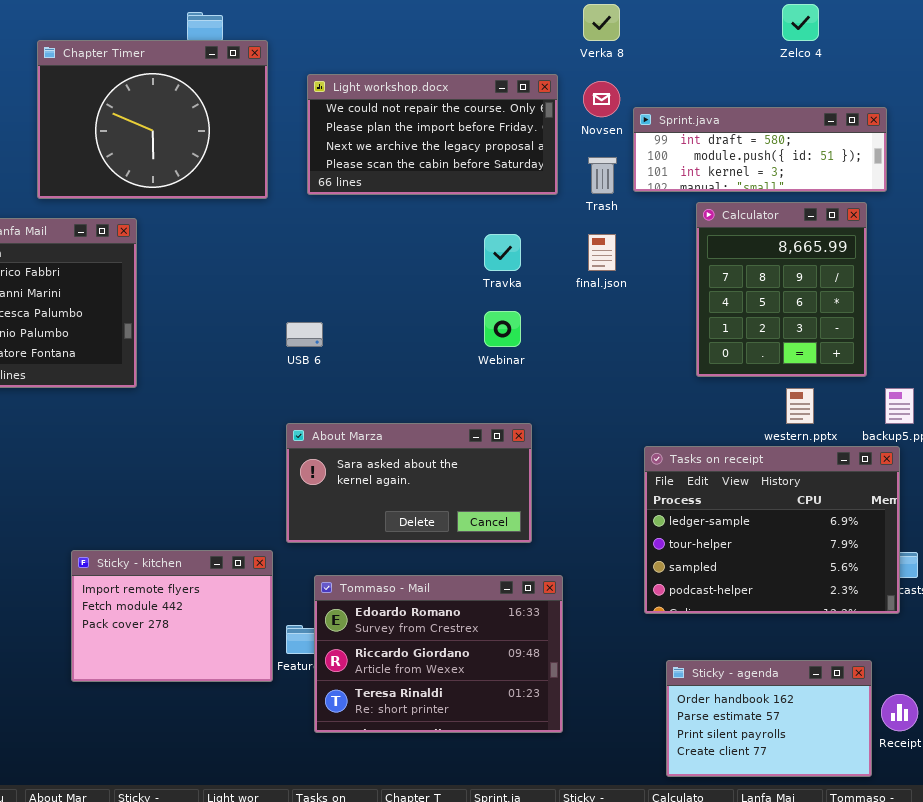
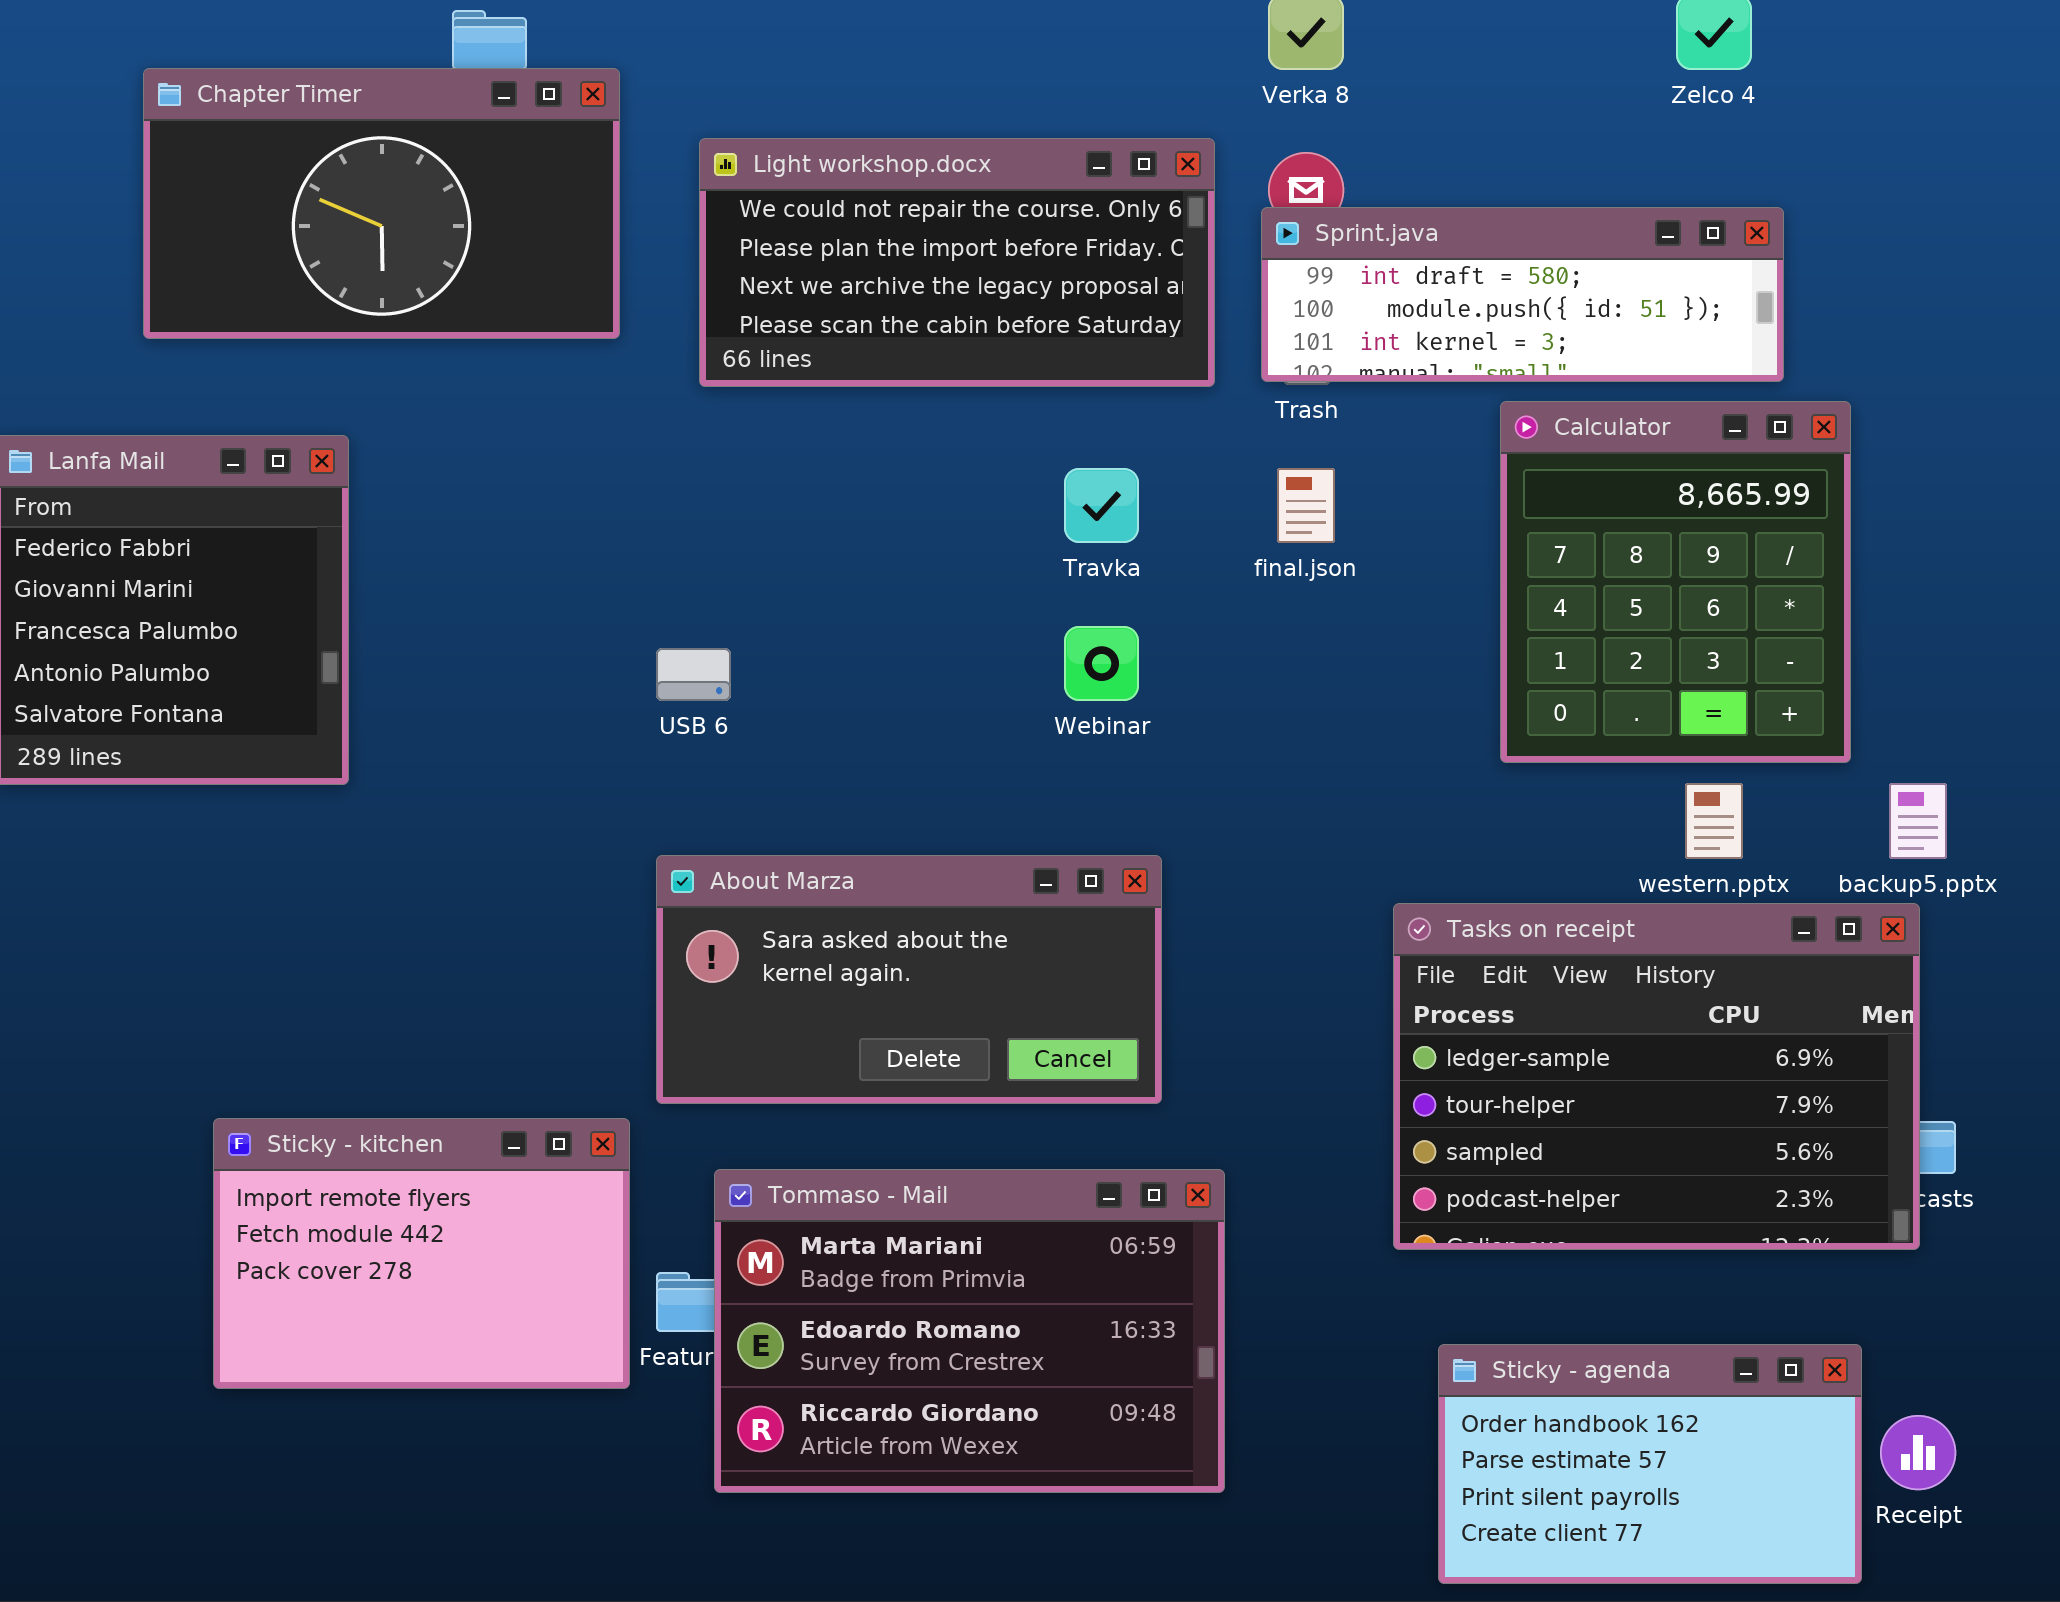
Chapter Timer: [37,40,268,199] -> [143,68,620,339], resized
Sprint.java: [633,107,887,192] -> [1261,207,1784,382], moved
Tommaso - Mail: [314,575,563,733] -> [714,1169,1225,1493], scrolled up 1 row

